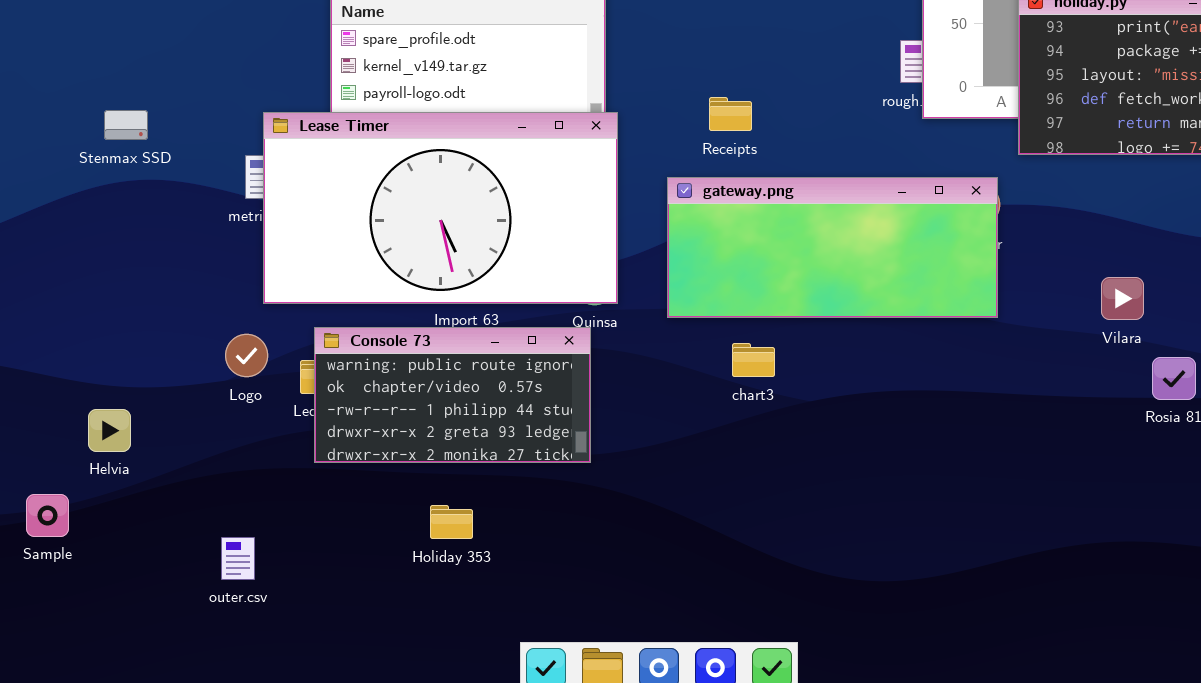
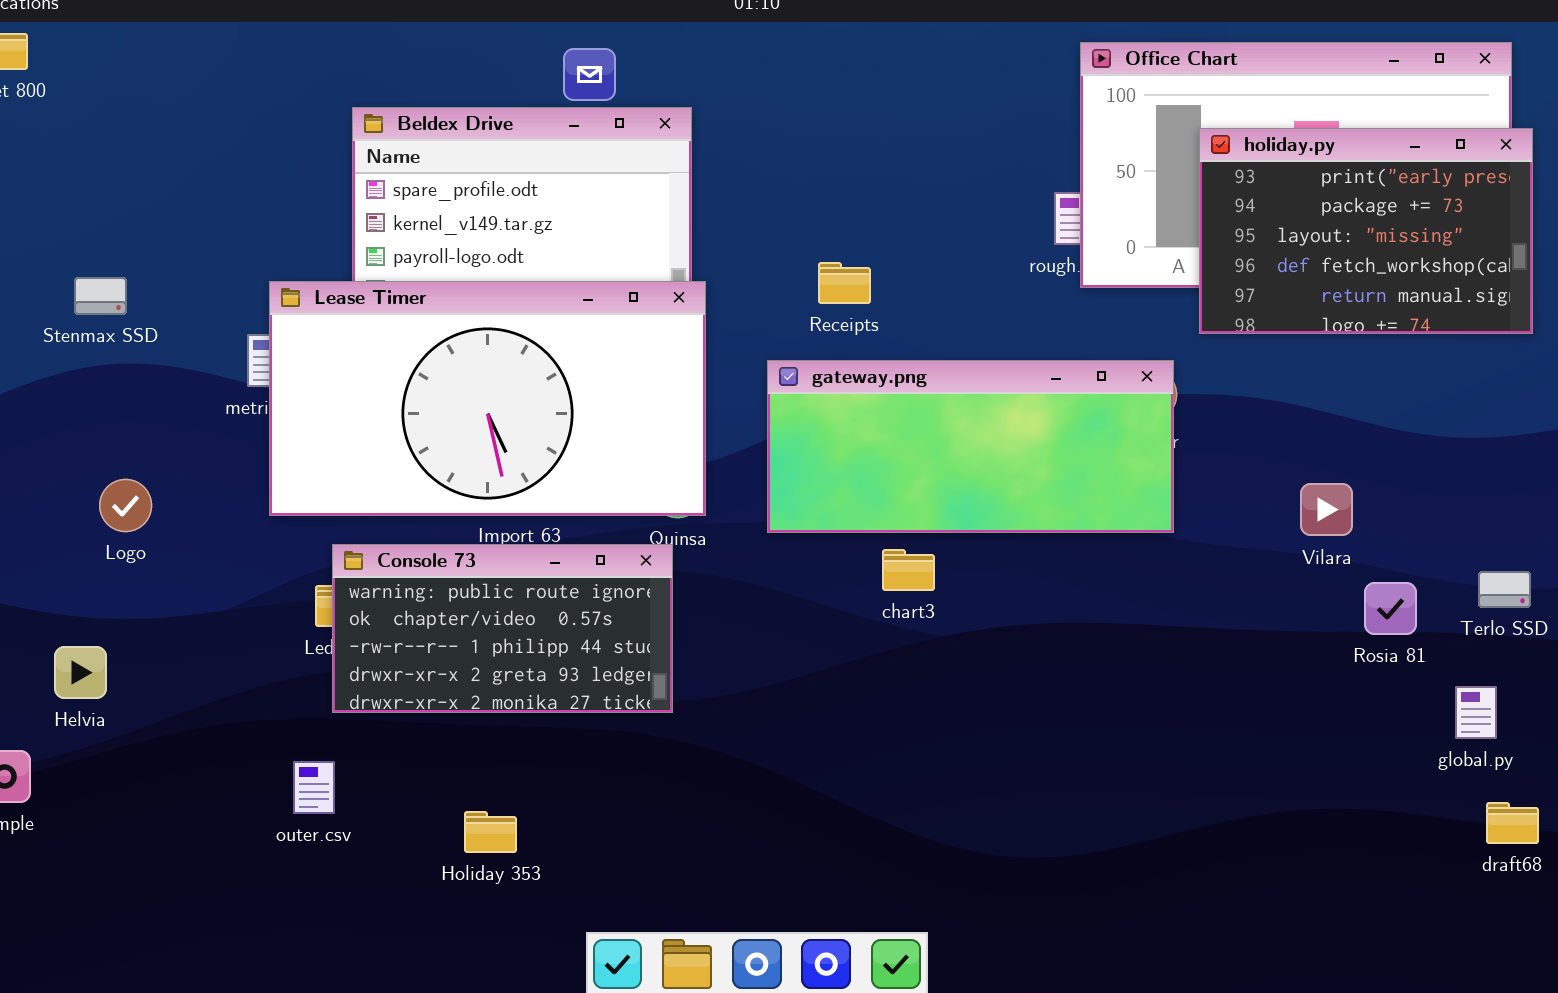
Logo: [225,334,268,377] -> [99,479,152,532], moved
chart3: [732,343,775,377] -> [882,549,935,591], moved
Holiday 353: [430,505,473,539] -> [464,811,517,853], moved
outer.csv: [221,537,255,580] -> [293,761,335,814], moved

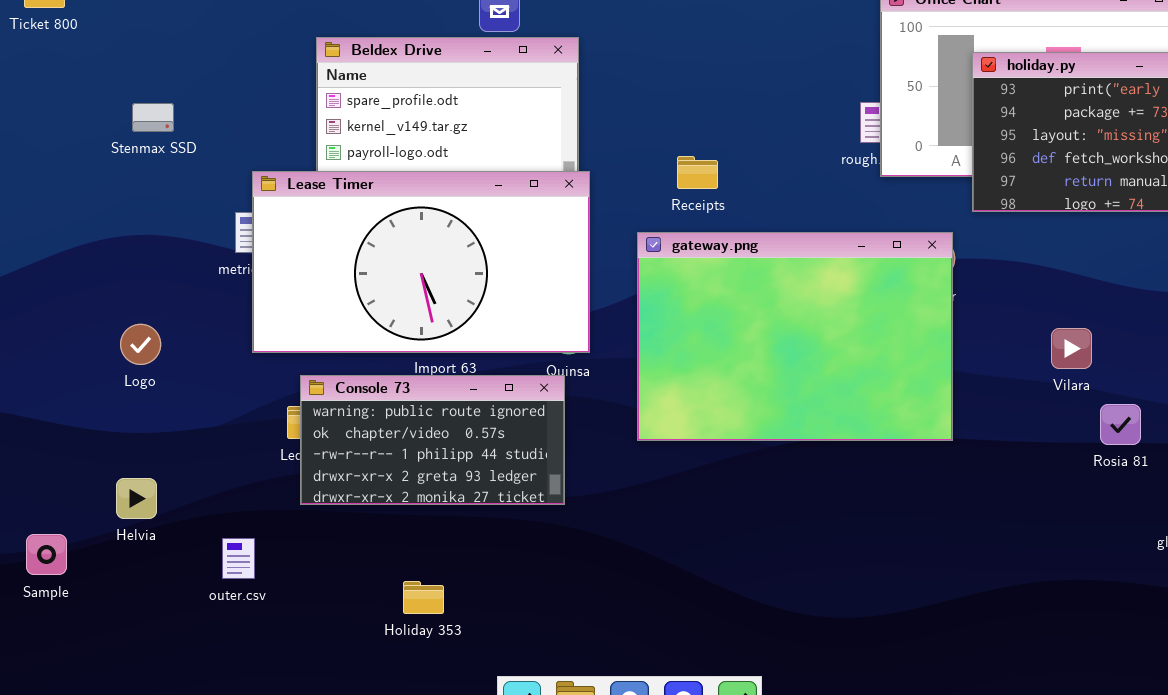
Stenmax SSD: [74,277,127,315] -> [132,103,174,132], moved
gateway.png: [767,360,1174,533] -> [637,232,953,441], resized
Helvia: [54,646,107,699] -> [116,478,157,519], moved
outer.csv: [293,761,335,814] -> [222,538,255,579], moved

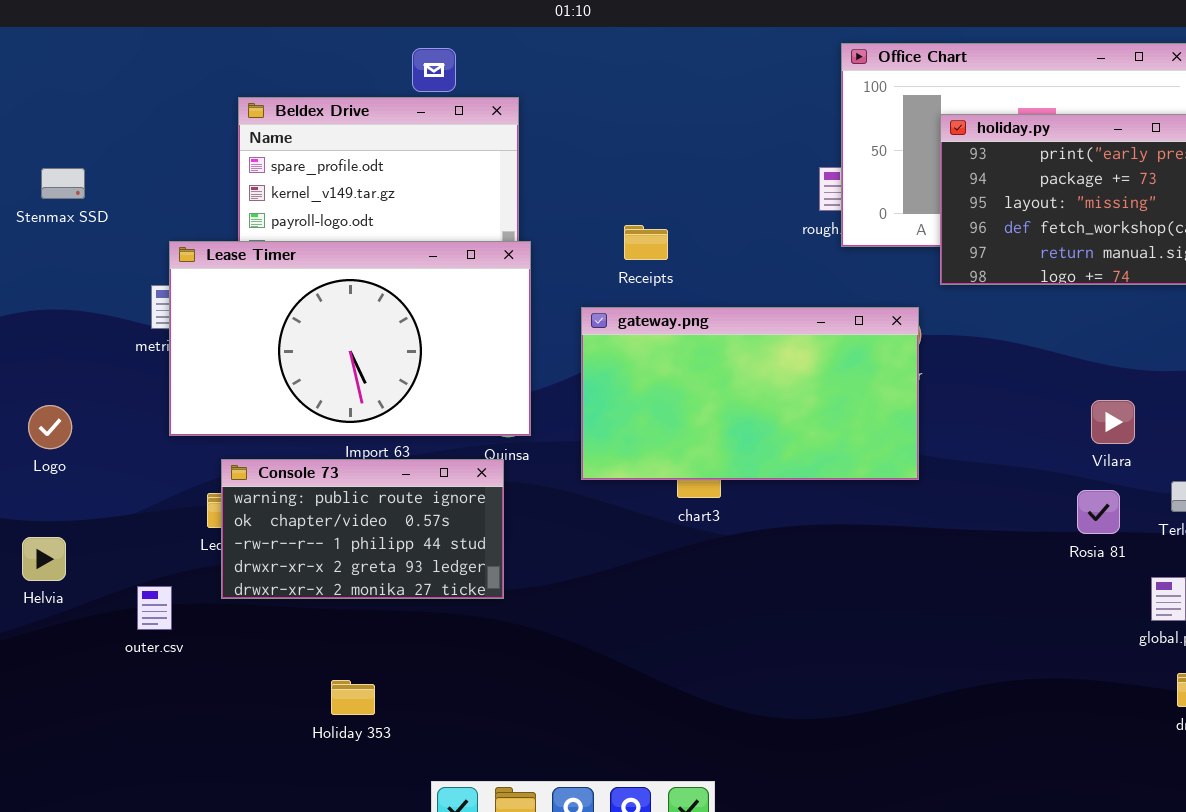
gateway.png: [637,232,953,441] -> [581,307,919,480], resized
Vilara: [1051,328,1092,369] -> [1091,400,1135,444], moved
Helvia: [116,478,157,519] -> [22,537,66,581], moved
outer.csv: [222,538,255,579] -> [137,586,172,630], moved

